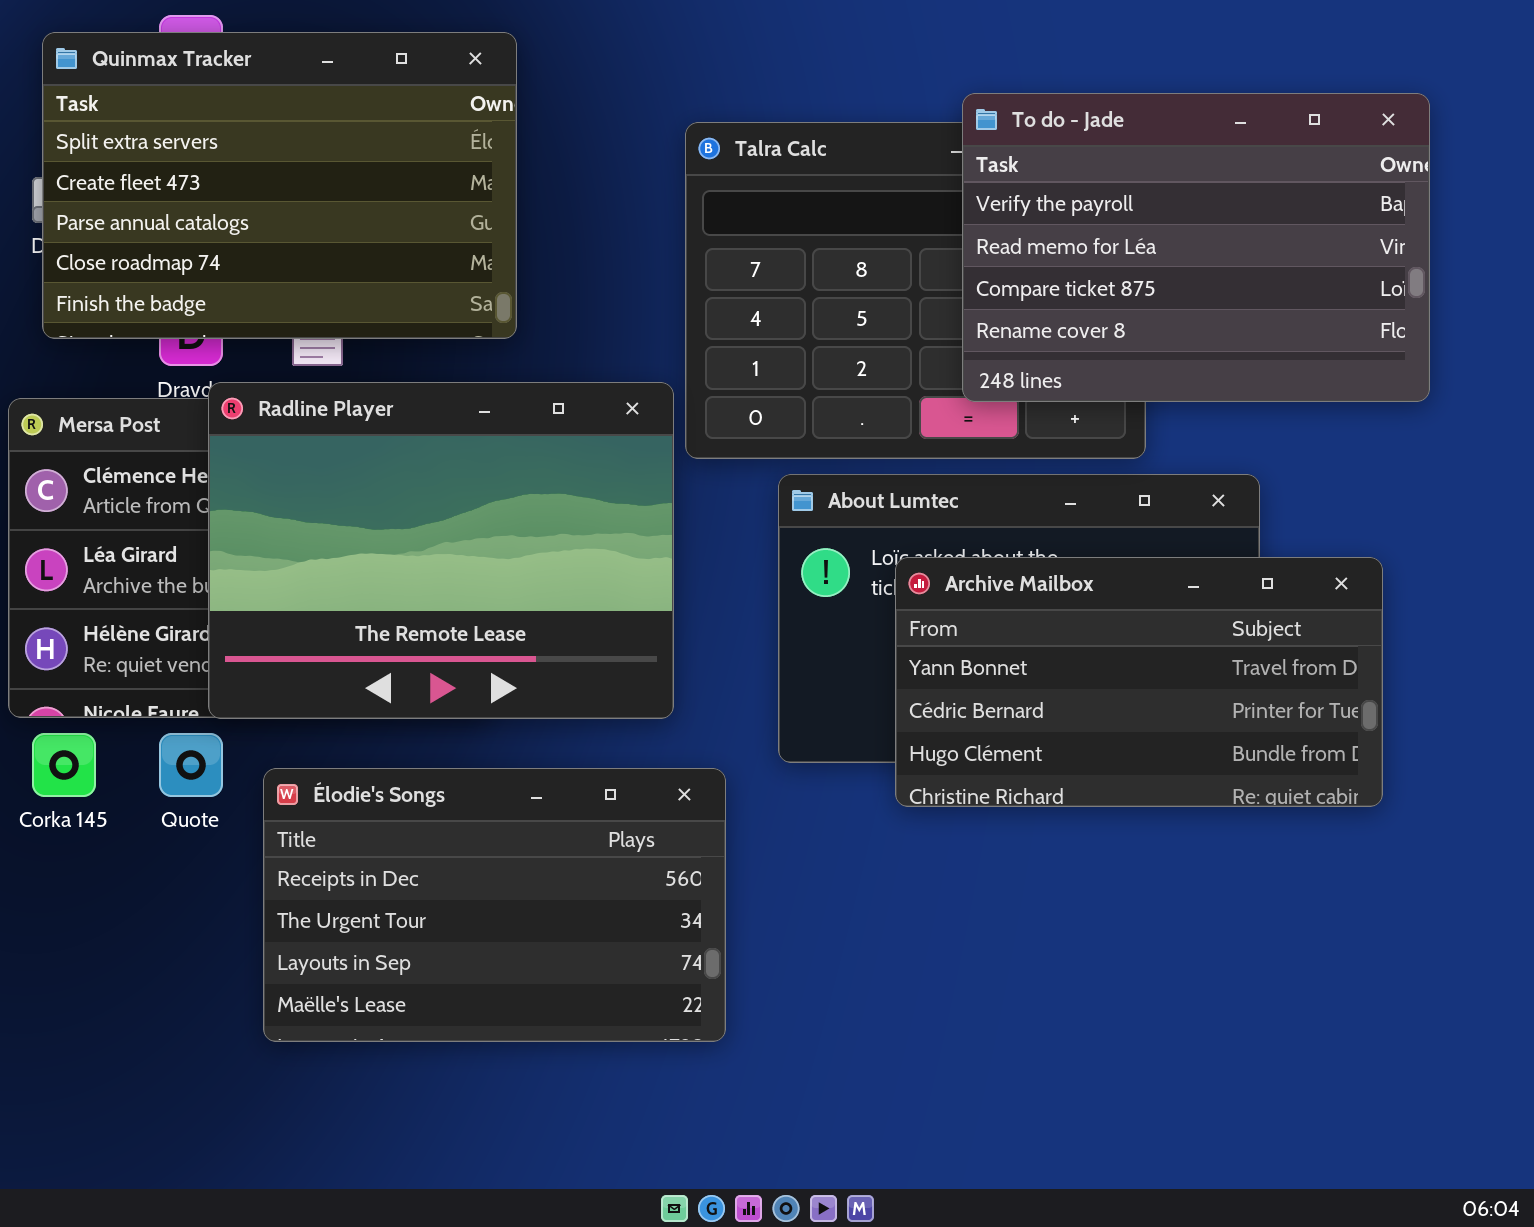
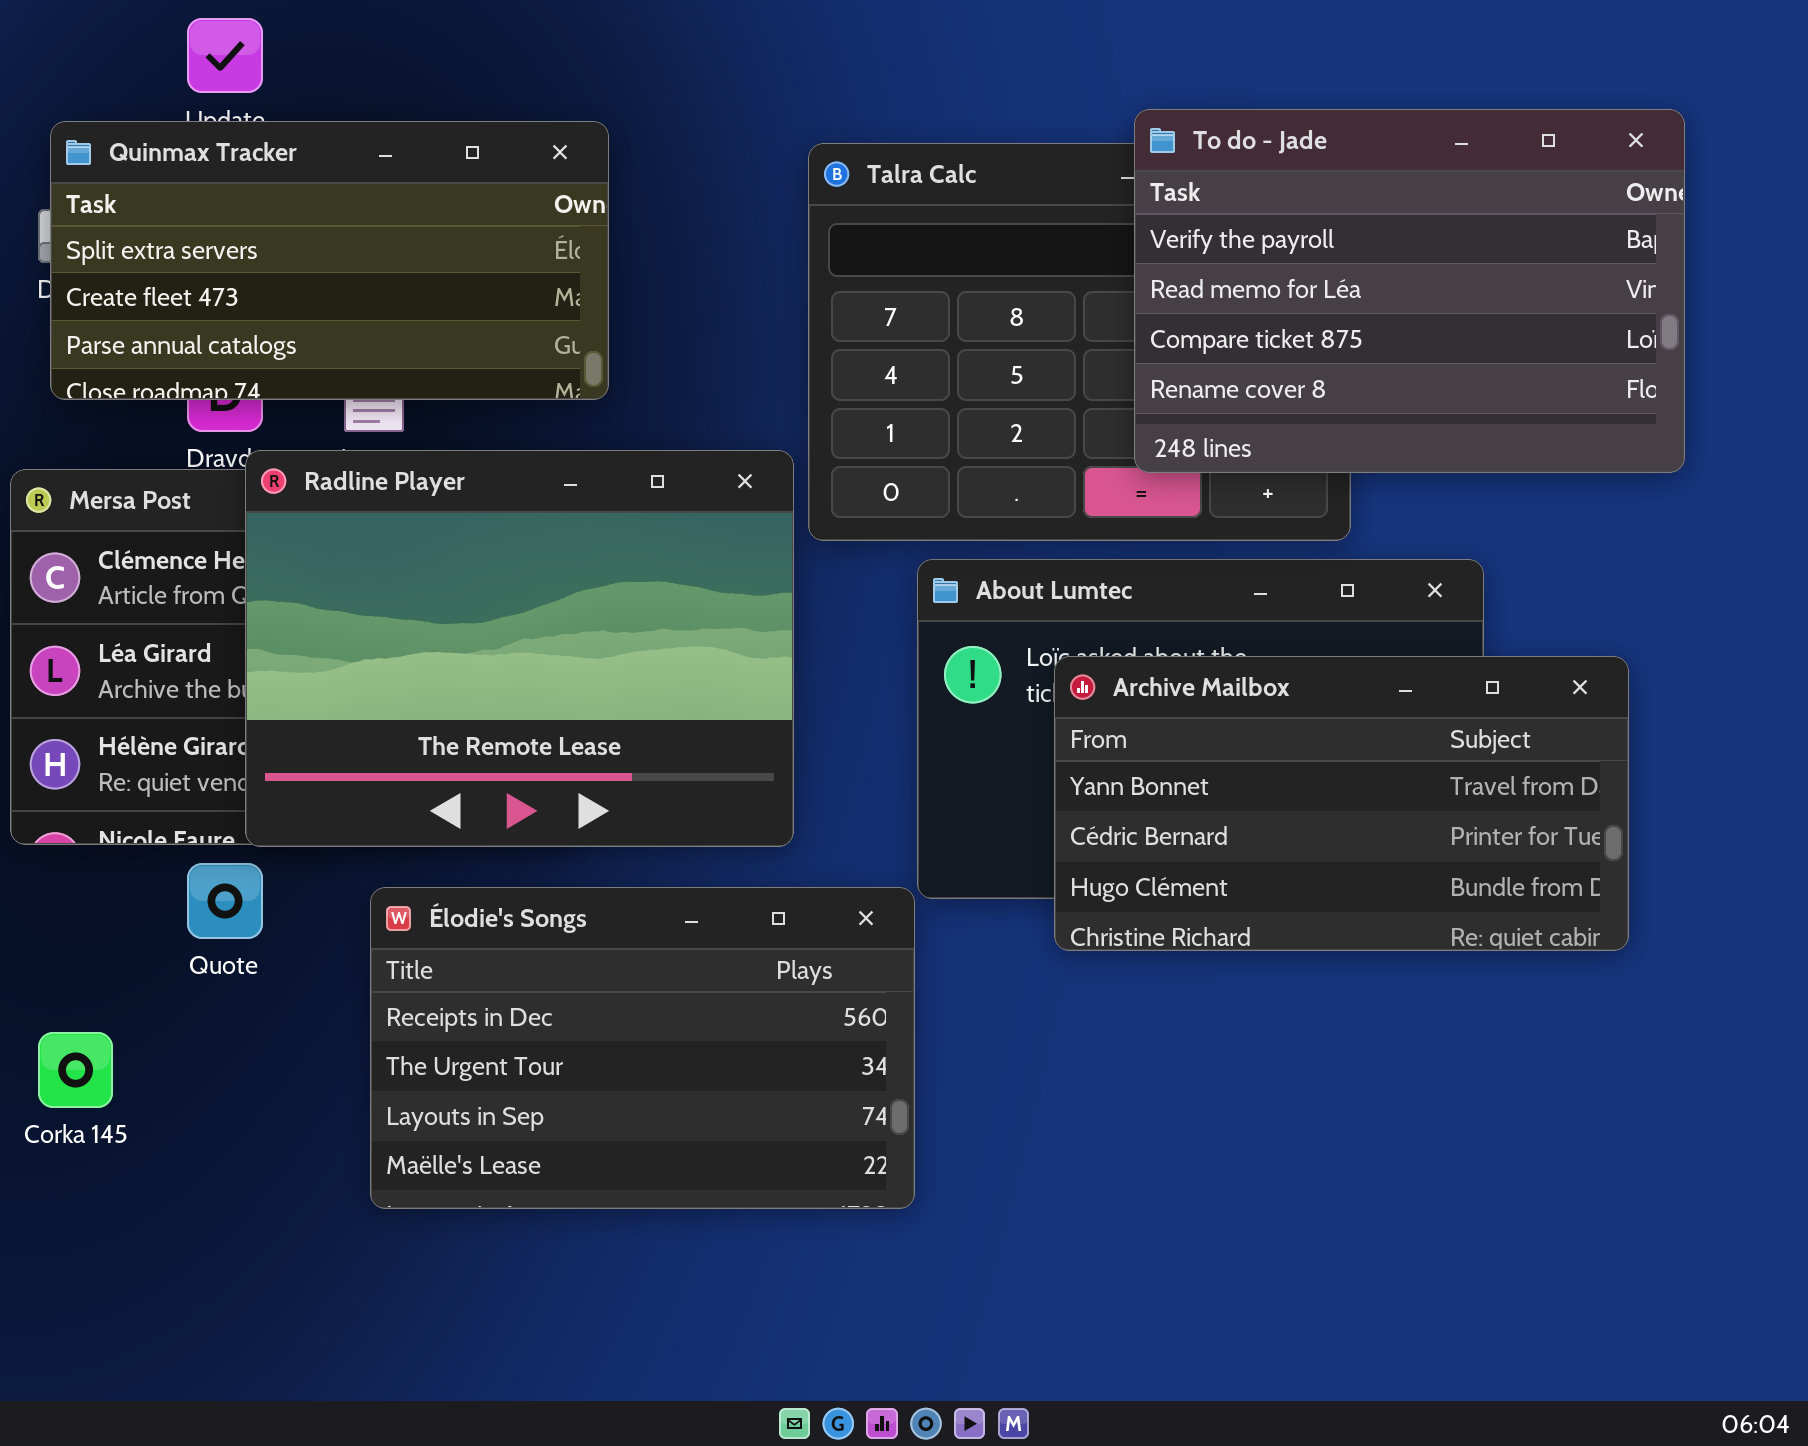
Quinmax Tracker: [42,32,517,339] -> [50,121,609,400], resized
Corka 145: [32,733,96,797] -> [38,1032,113,1108], moved
Élodie's Songs: [263,768,726,1042] -> [370,887,915,1209], moved

